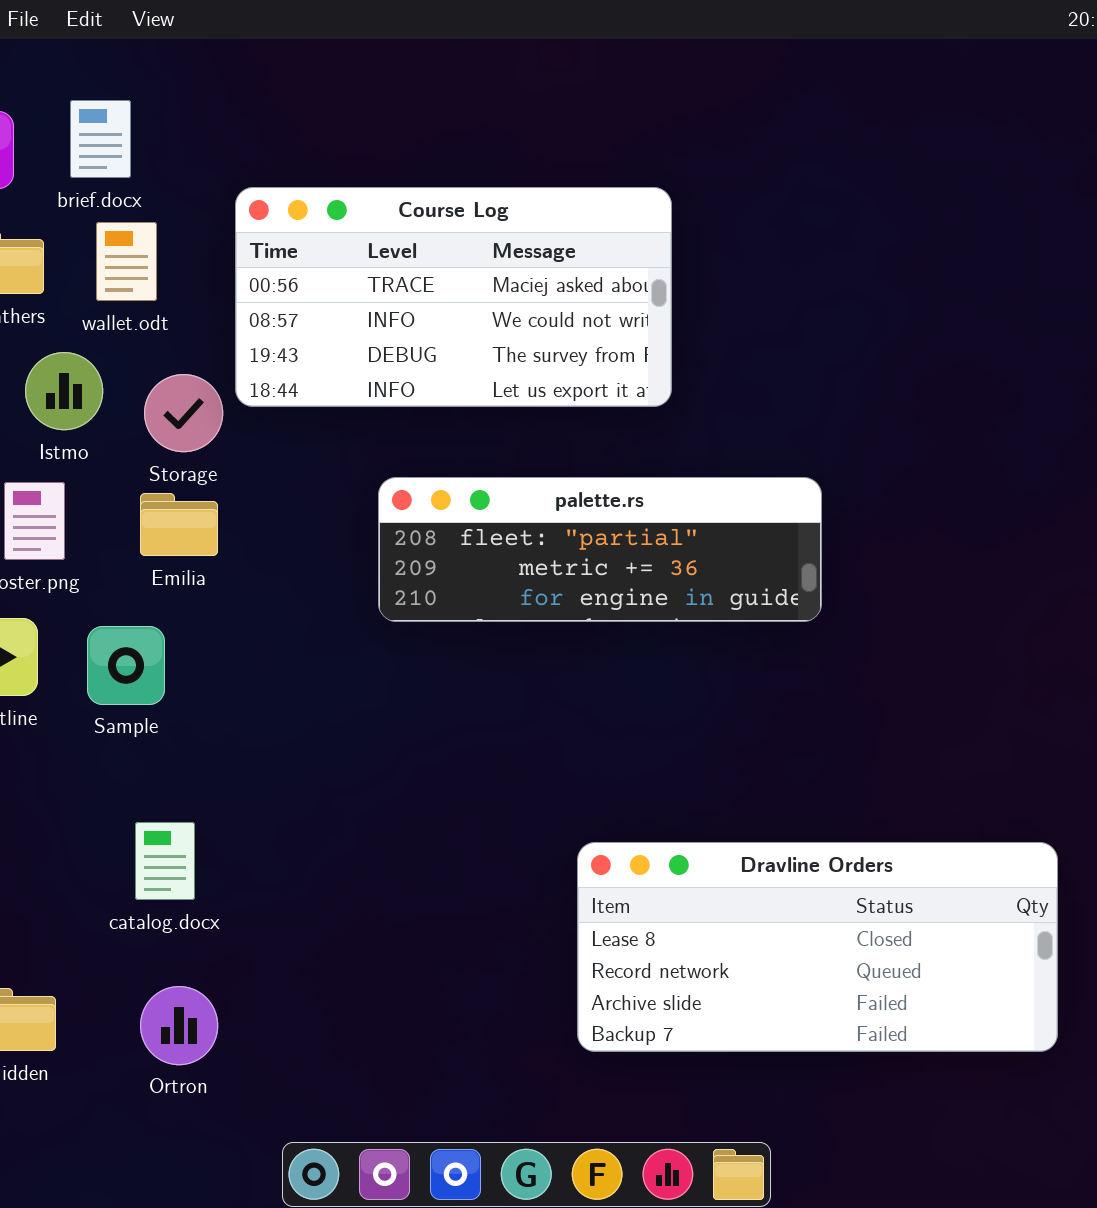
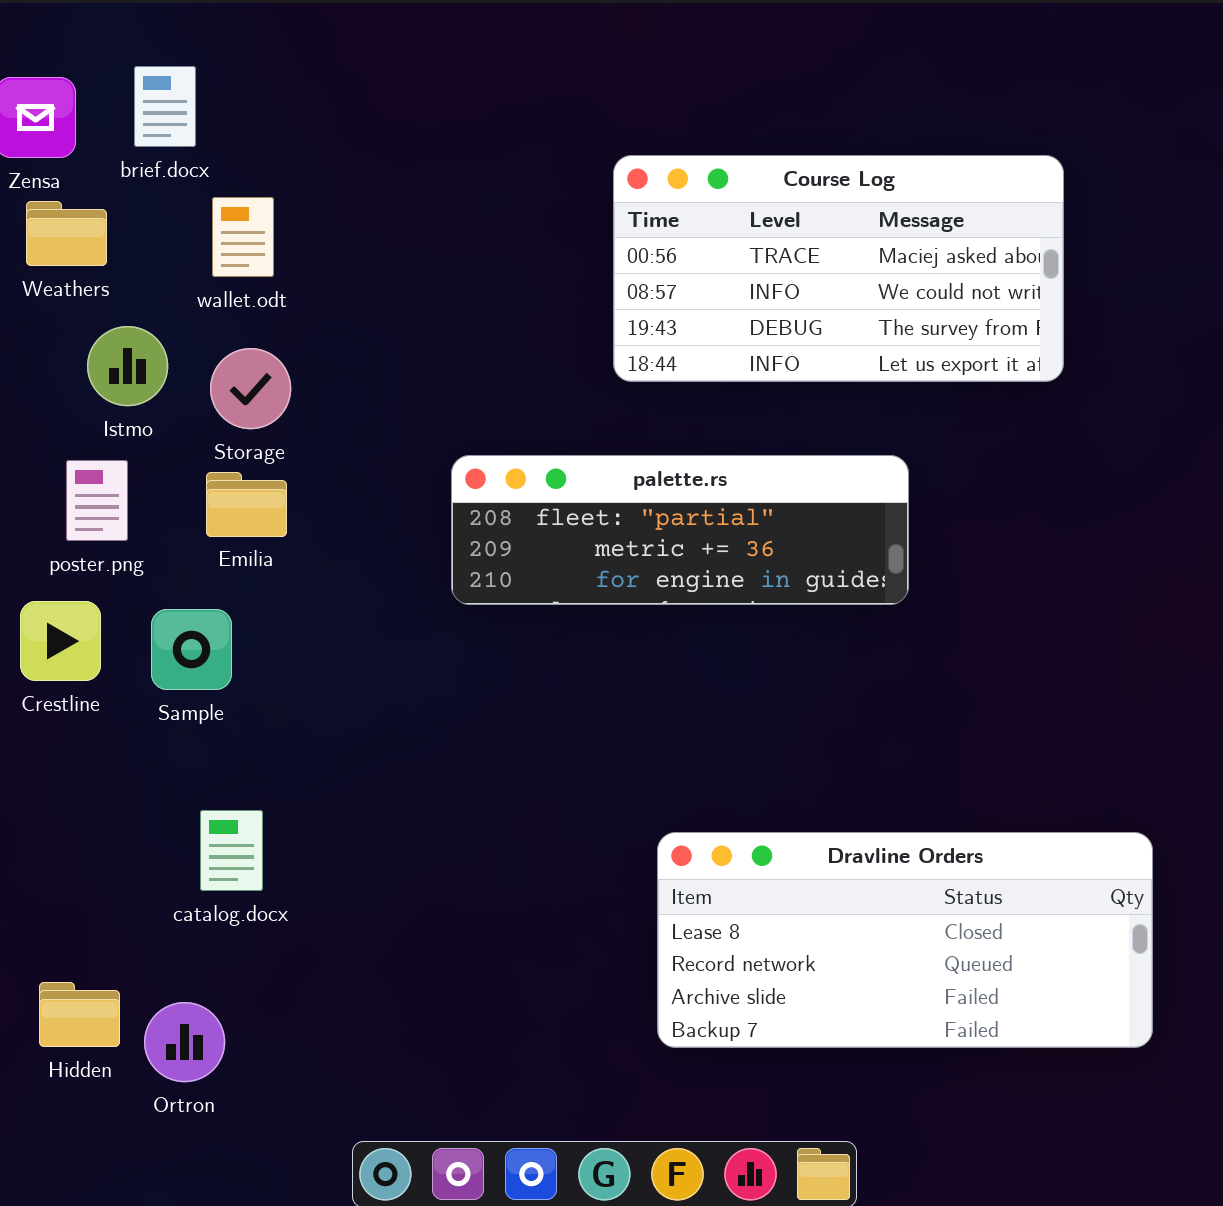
Course Log: [235,187,672,407] -> [613,155,1064,382], moved
wallet.odt: [96,222,157,301] -> [212,197,274,277], moved
Ortron: [140,986,218,1065] -> [144,1002,225,1082], moved

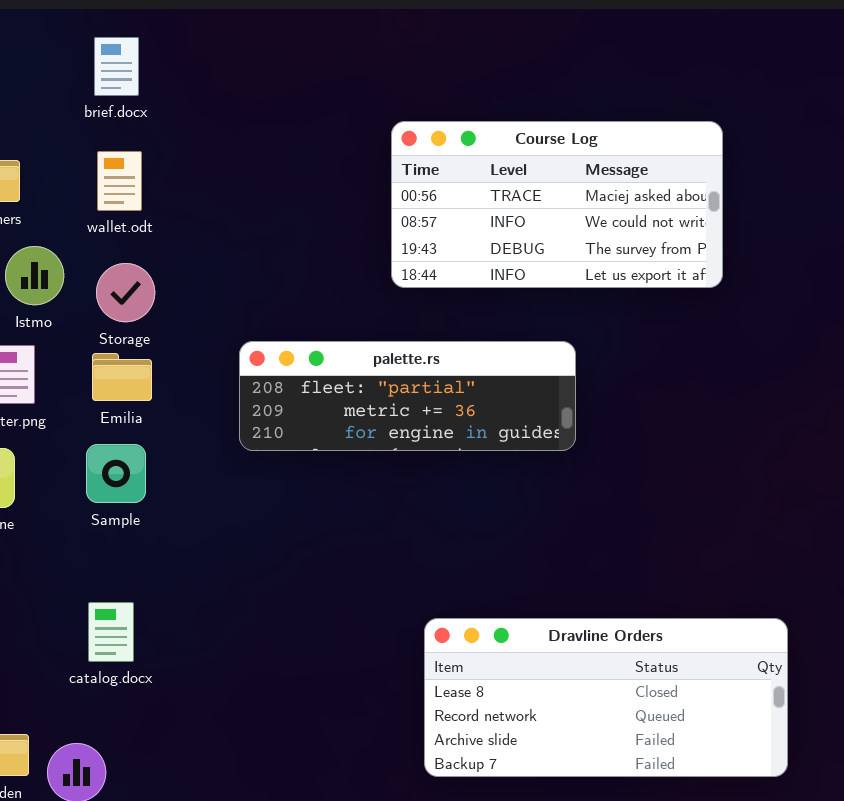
brief.docx: [134,66,196,147] -> [94,37,139,96], moved
palette.rs: [451,455,909,605] -> [239,341,576,451], moved
Sample: [151,609,232,690] -> [86,444,146,503], moved

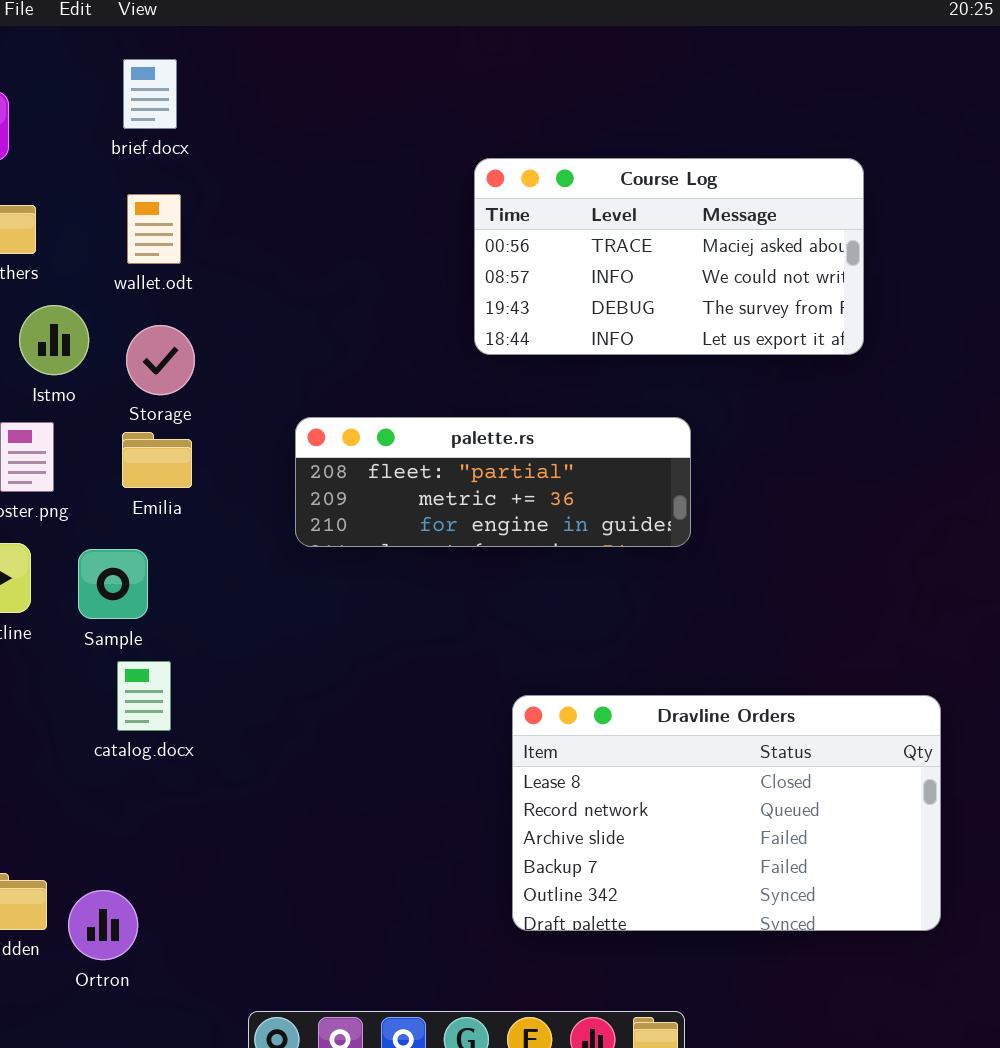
Sample: [86,444,146,503] -> [78,549,148,619], moved
catalog.docx: [88,602,134,662] -> [117,661,171,731], moved
Dravline Orders: [424,618,788,777] -> [512,695,941,931], resized

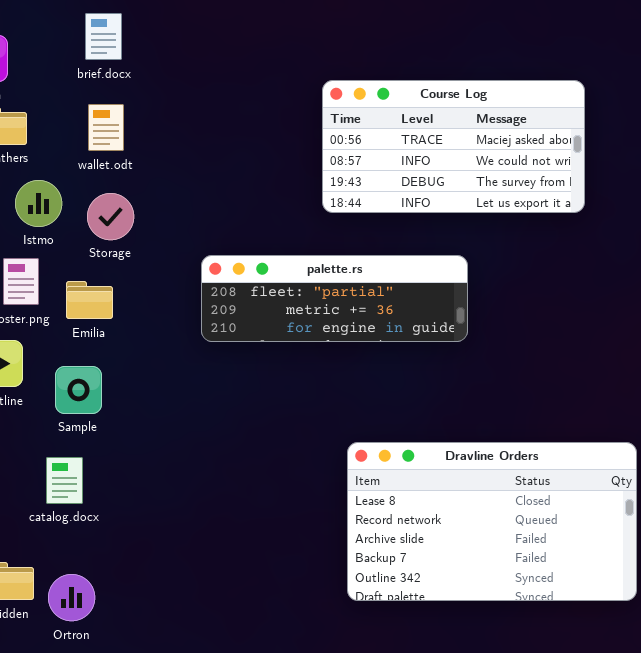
Emilia: [122,432,192,488] -> [66,281,113,319], moved
Sample: [78,549,148,619] -> [55,366,102,414], moved
catalog.docx: [117,661,171,731] -> [46,457,83,504], moved

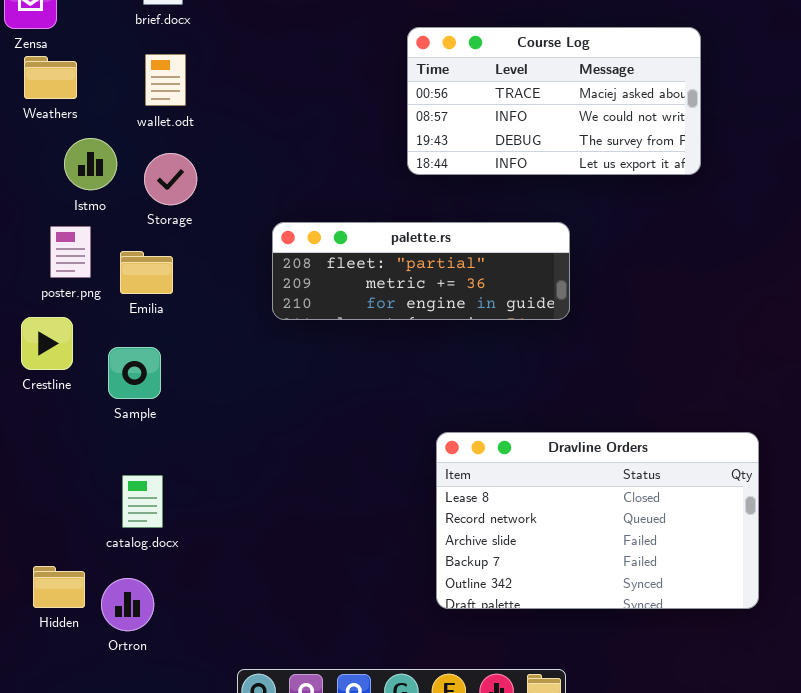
catalog.docx: [46,457,83,504] -> [122,475,163,528], moved

